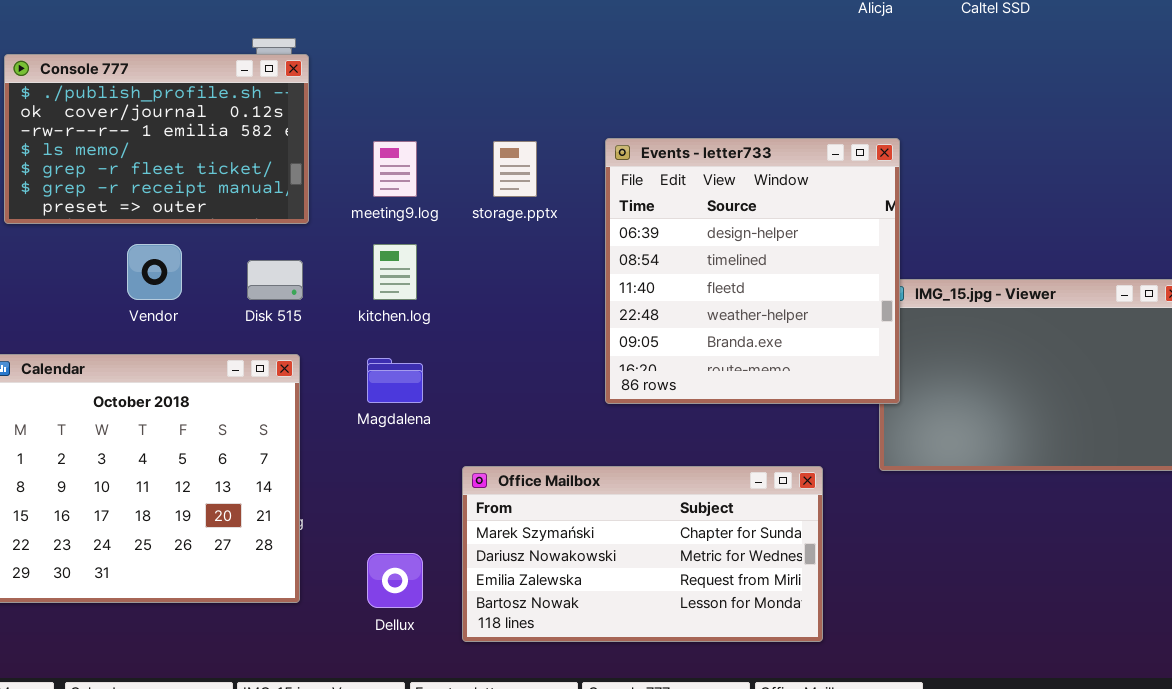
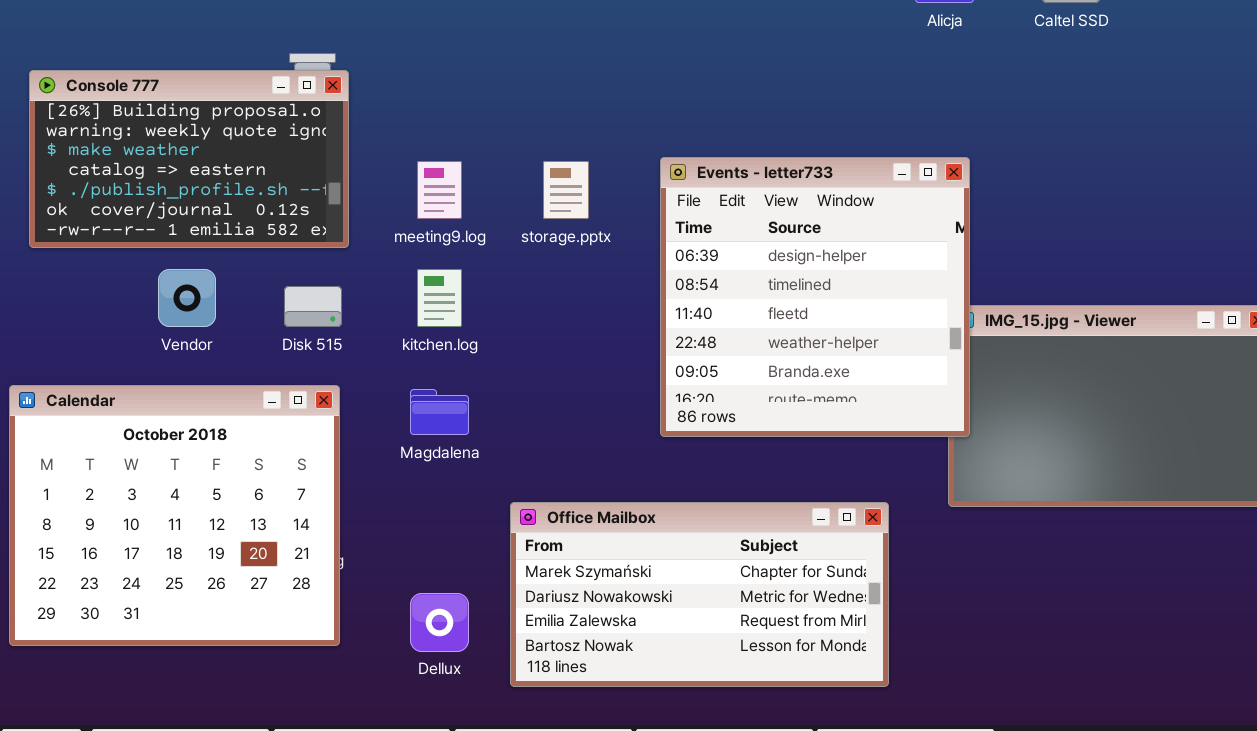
Console 777: [4,54,309,224] -> [29,70,349,248], scrolled up 4 rows

